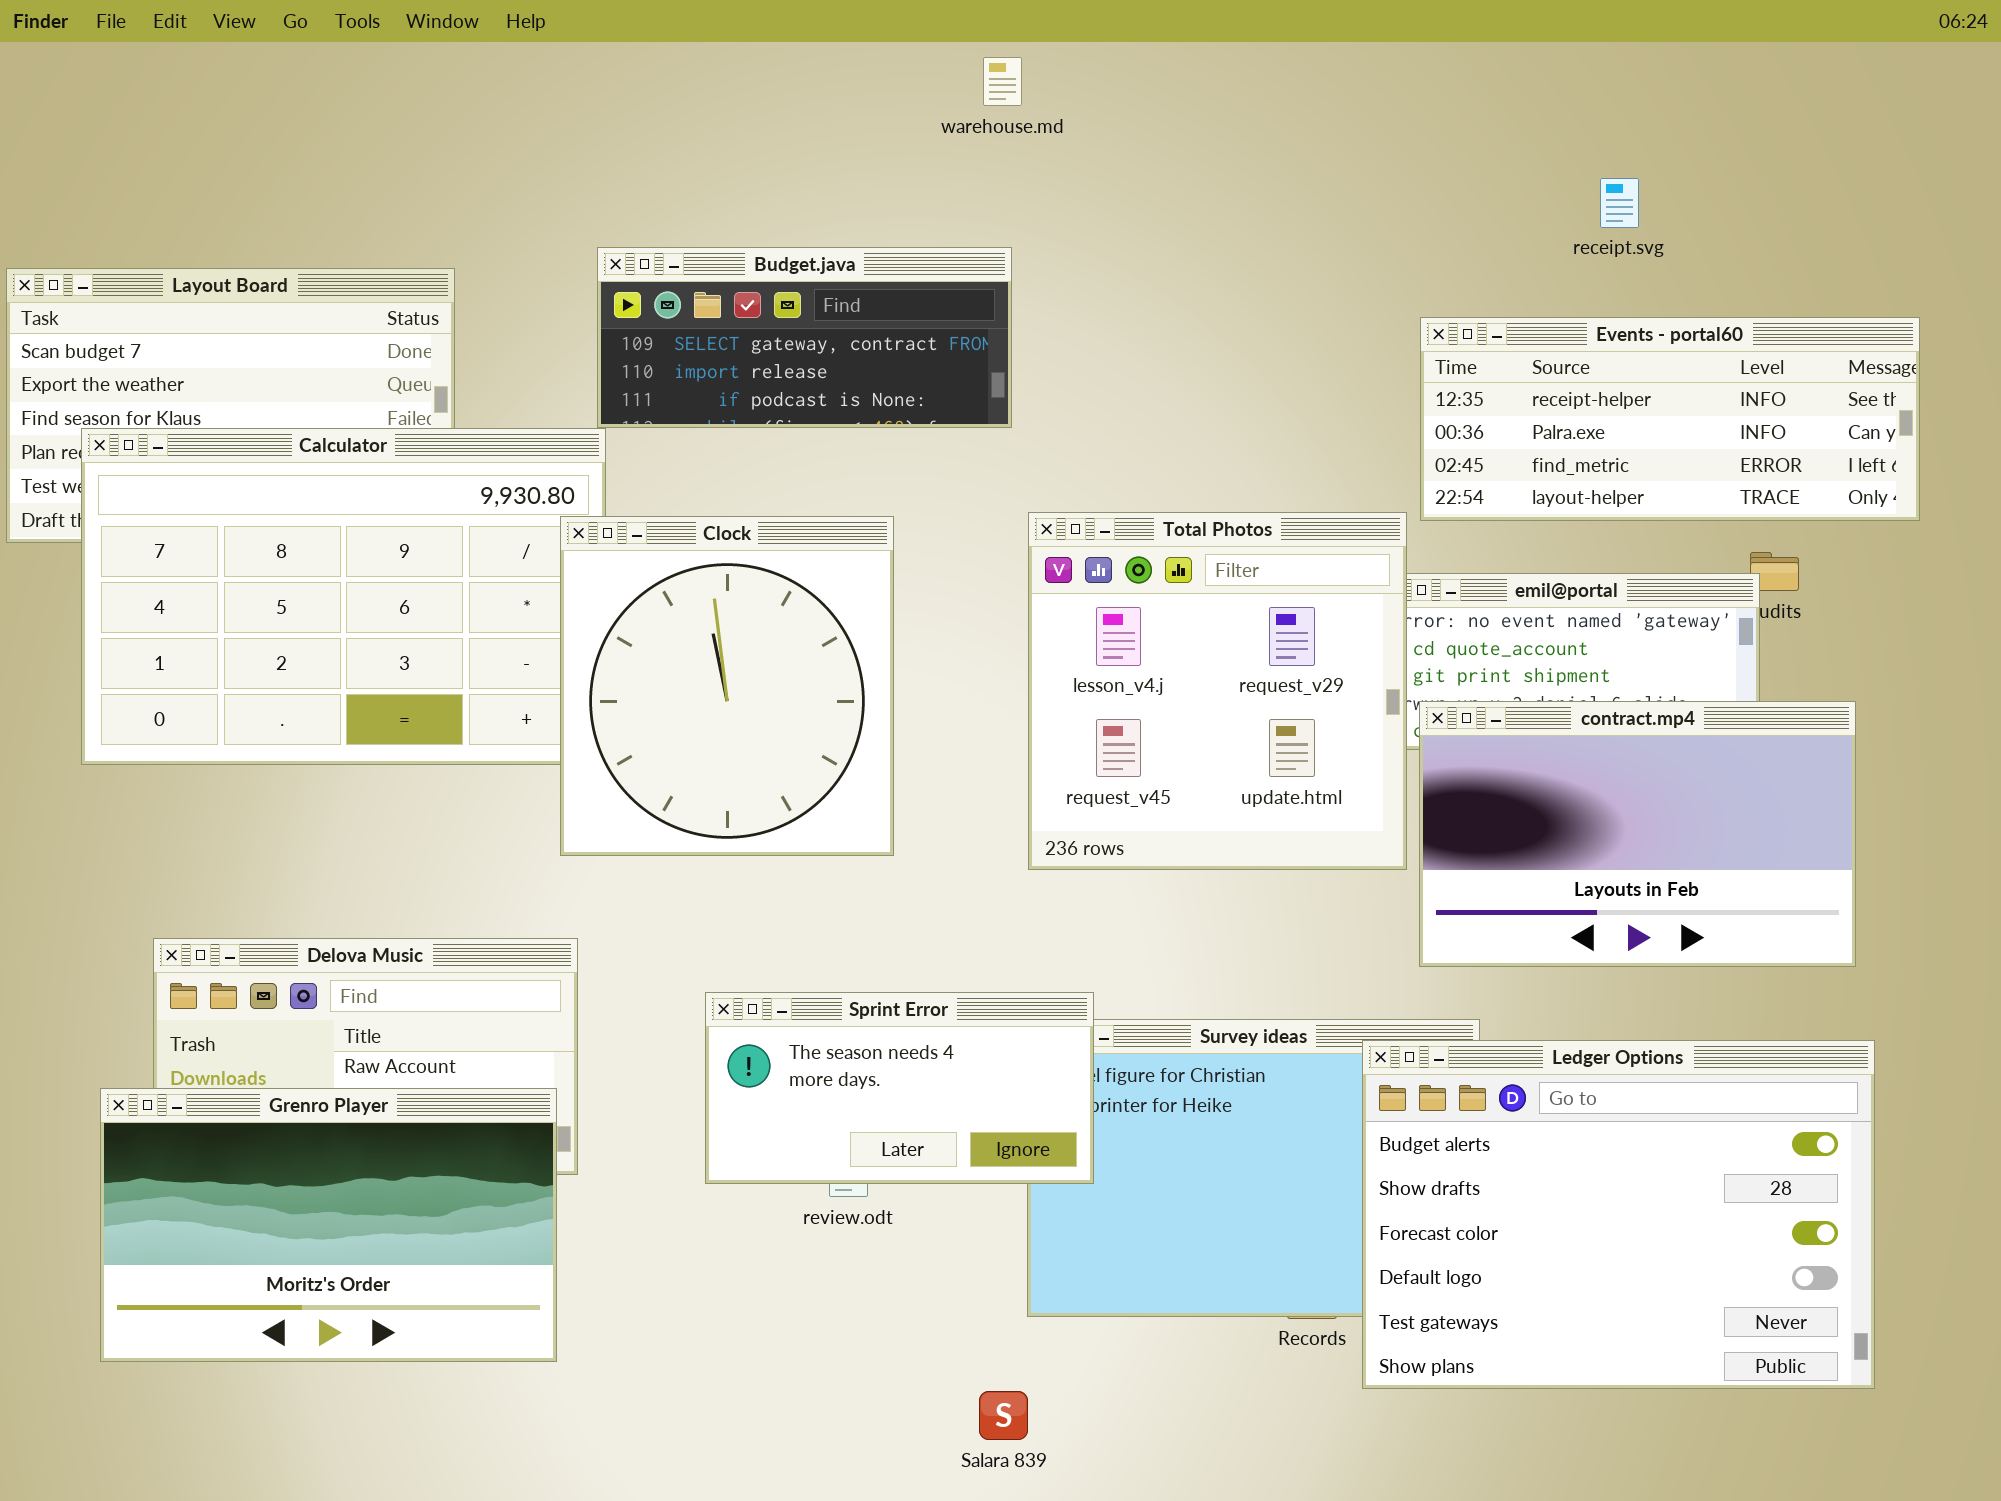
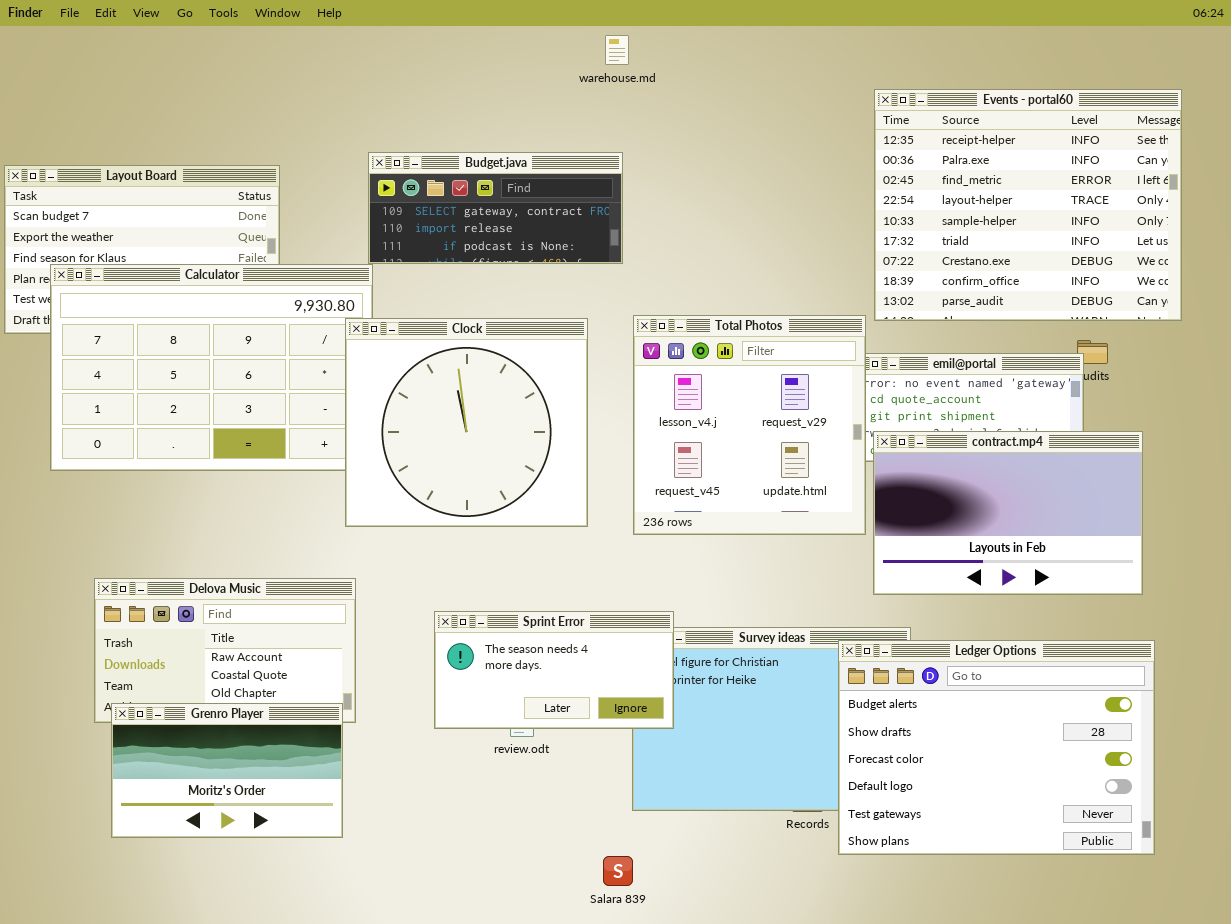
Events - portal60: [1420,317,1920,521] -> [874,89,1182,321], resized
Clock: [560,516,894,856] -> [345,318,588,527], resized
Grenro Player: [100,1088,557,1362] -> [111,703,343,838], resized

